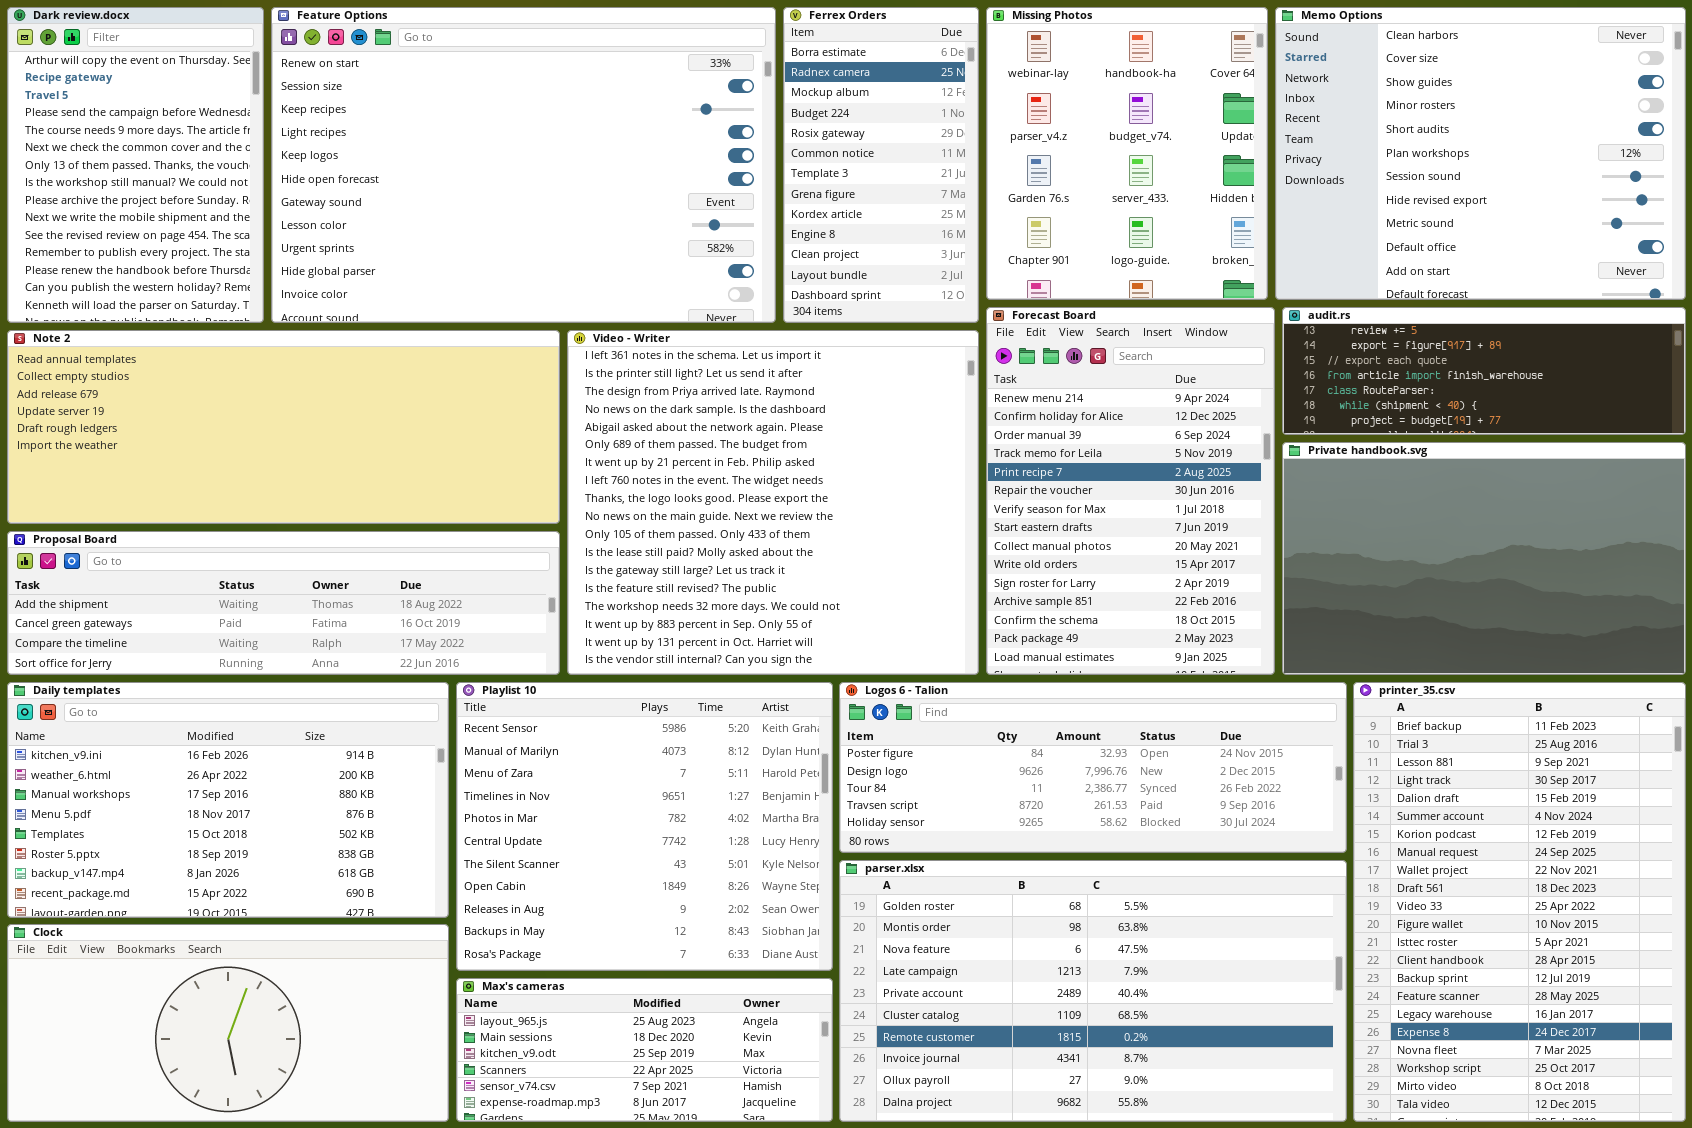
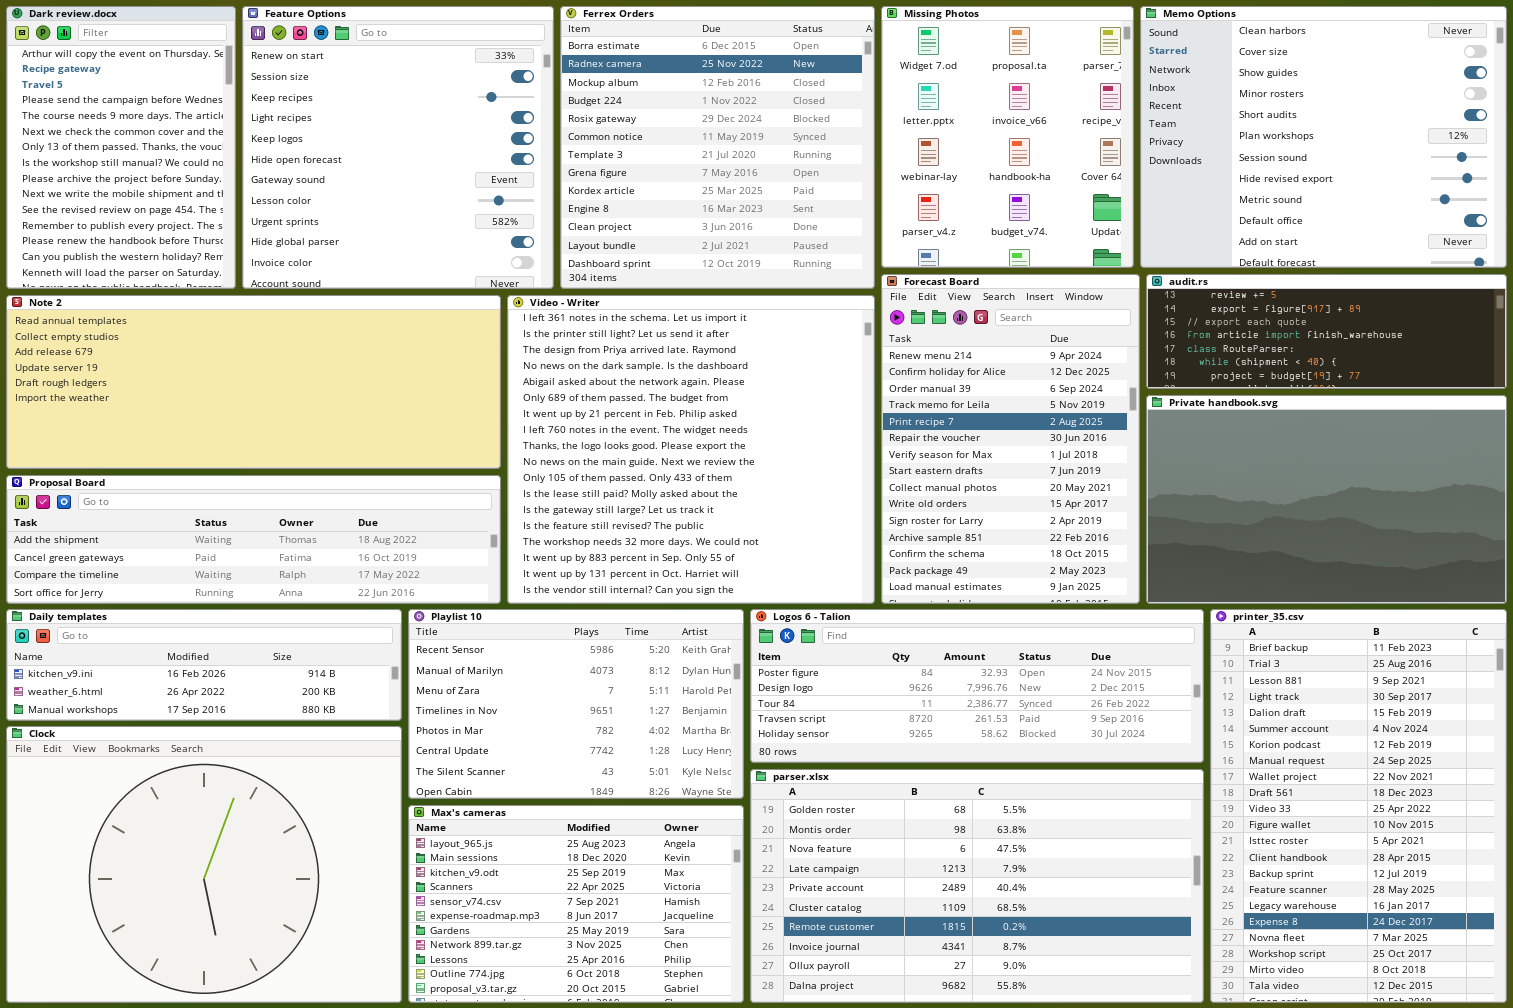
Feature Options: [271,7,776,323] -> [242,6,554,289], resized
Ferrex Orders: [783,7,979,323] -> [560,6,875,289], resized
Missing Photos: [986,7,1268,300] -> [881,6,1134,268], scrolled up 2 rows
Daily templates: [7,682,449,918] -> [6,609,402,721], resized
Playlist 10: [456,682,833,971] -> [408,609,744,799], resized
Clock: [7,924,449,1122] -> [6,726,402,1003], resized
Max's cameras: [456,978,833,1122] -> [408,805,744,1003], resized

